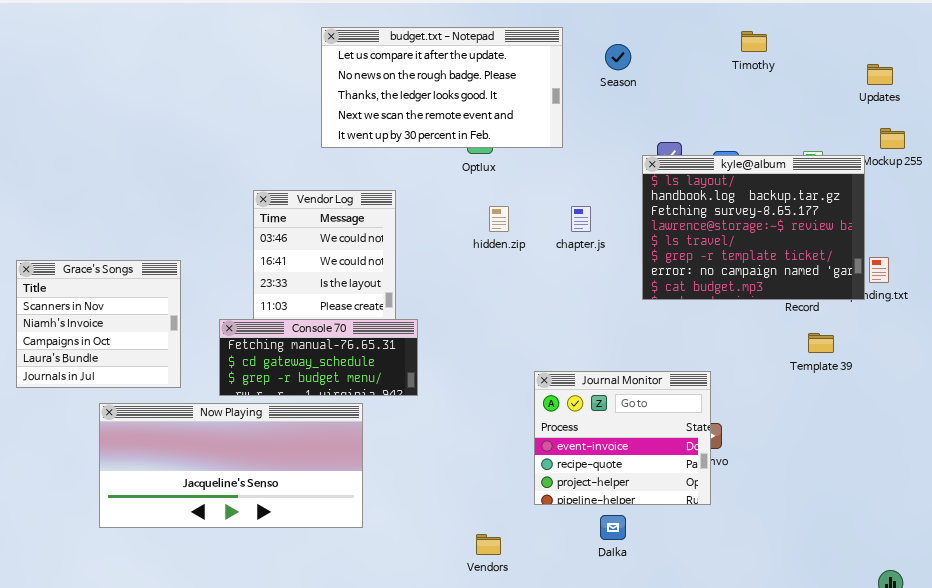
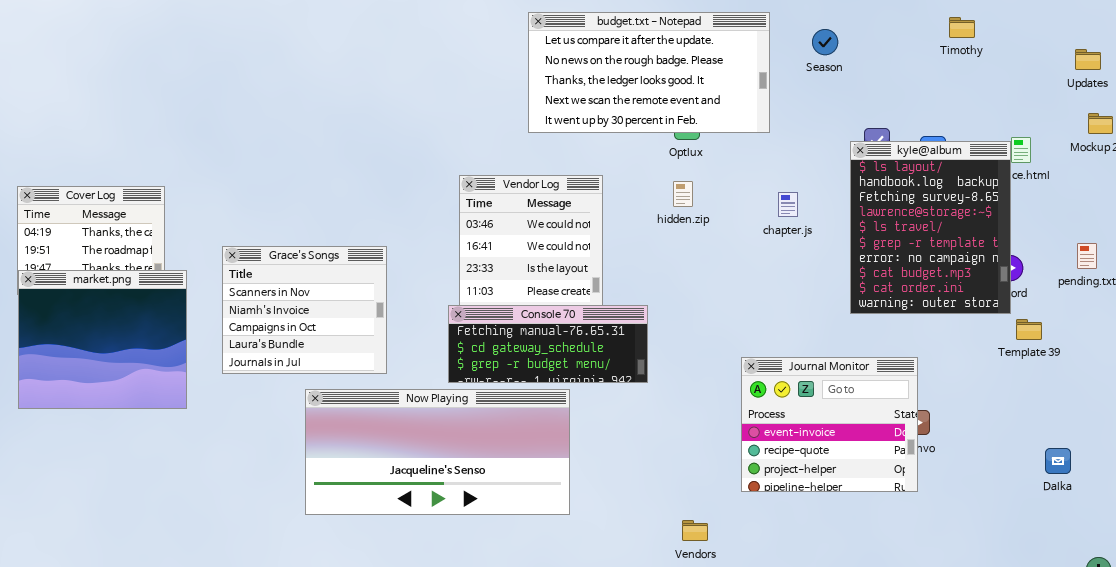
kyle@album: [642,155,865,300] -> [850,141,1011,314], resized
hidden.zip: [489,206,509,232] -> [673,181,693,207], moved
Console 70: [219,319,418,396] -> [448,305,648,383], moved
Dalka: [600,515,626,540] -> [1045,448,1071,474], moved

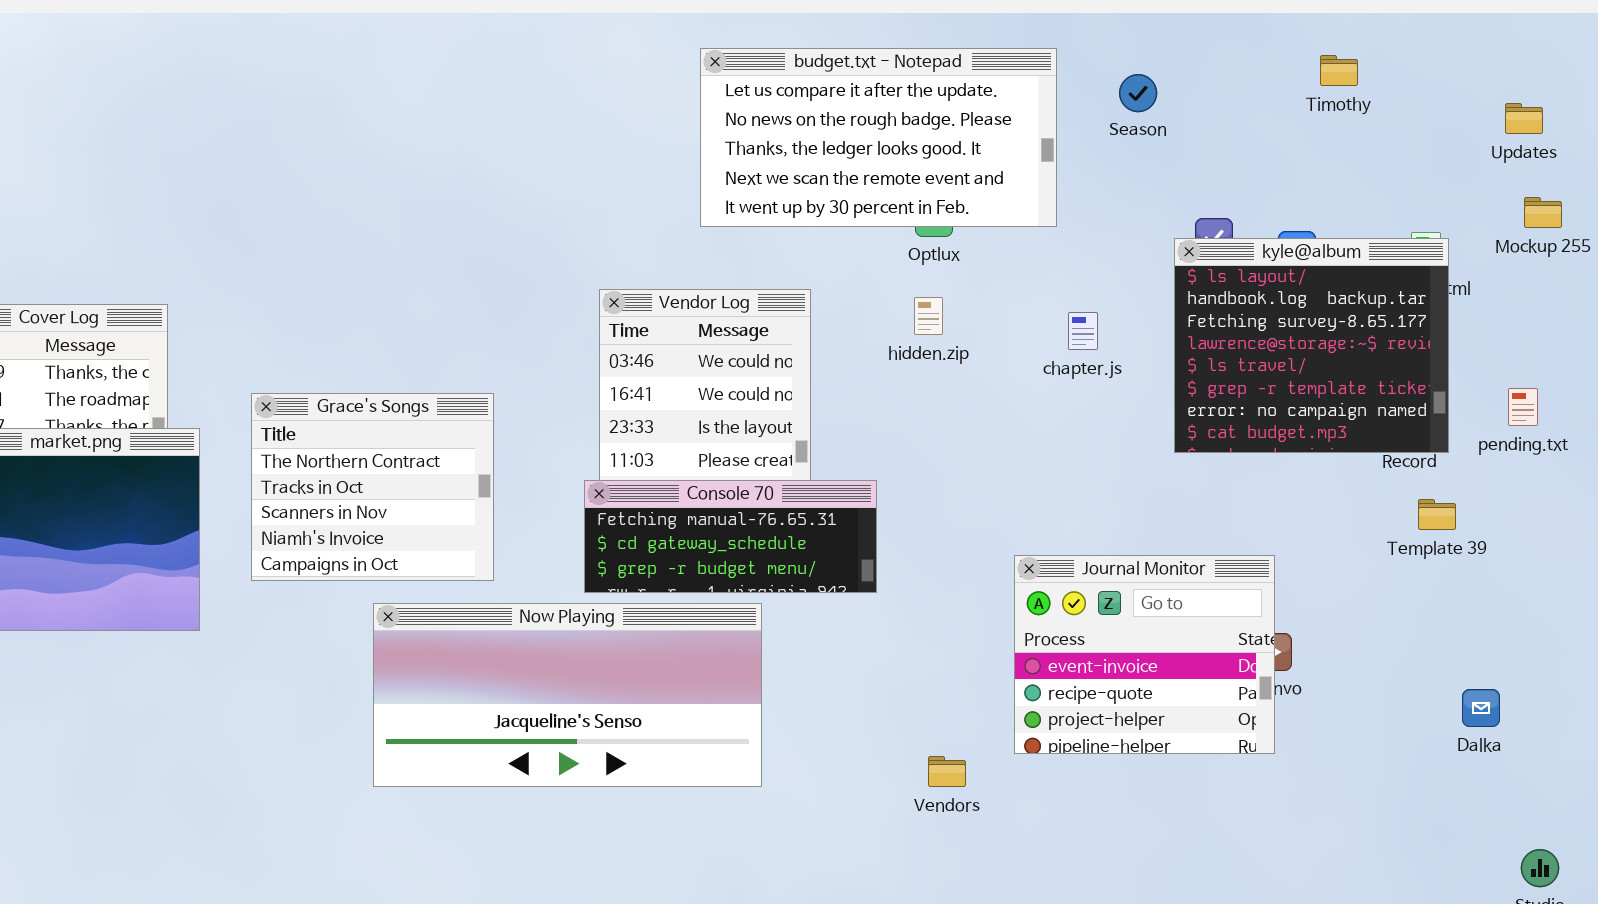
kyle@album: [850,141,1011,314] -> [1174,238,1449,453], resized
Grace's Songs: [222,246,387,374] -> [251,393,494,581], scrolled up 2 rows
Vendors: [682,520,708,541] -> [928,756,966,787], moved

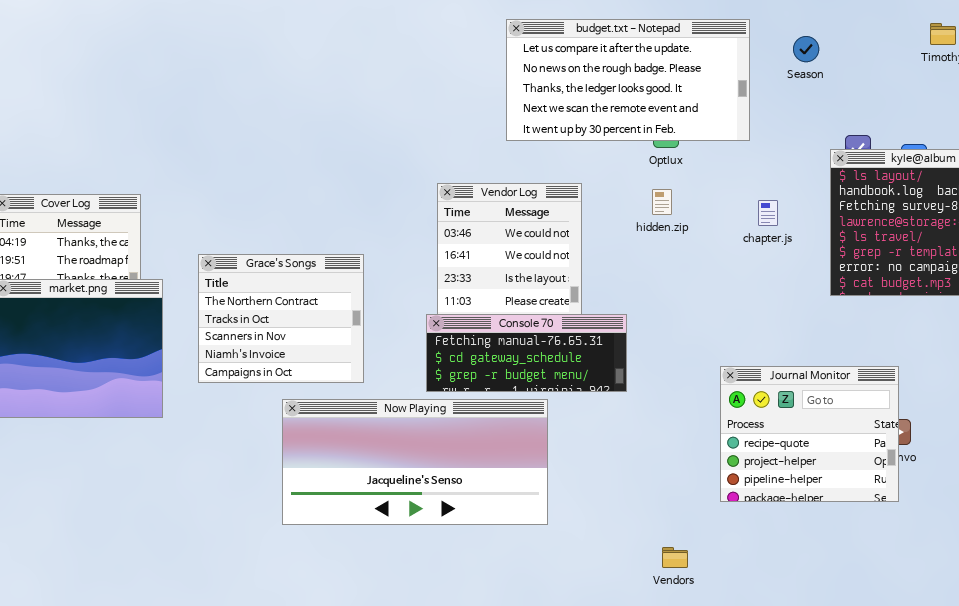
Journal Monitor: [1014,555,1275,754] -> [720,366,899,502], scrolled down 1 row
Vendors: [928,756,966,787] -> [662,547,688,568], moved

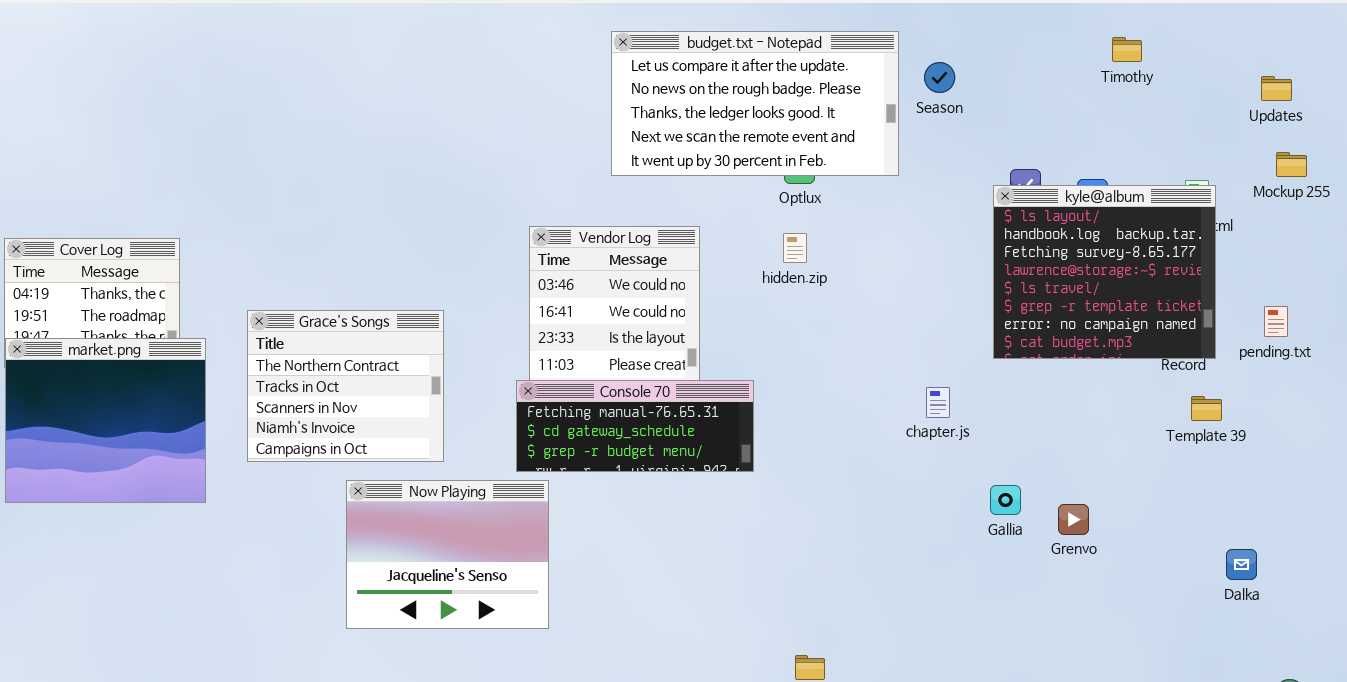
Season: [793,36,819,62] -> [924,62,955,93], moved
chapter.js: [758,200,778,226] -> [926,387,950,418], moved
Journal Monitor: [720,366,899,502] -> none, closed
Now Playing: [282,399,548,525] -> [346,480,549,629], resized

